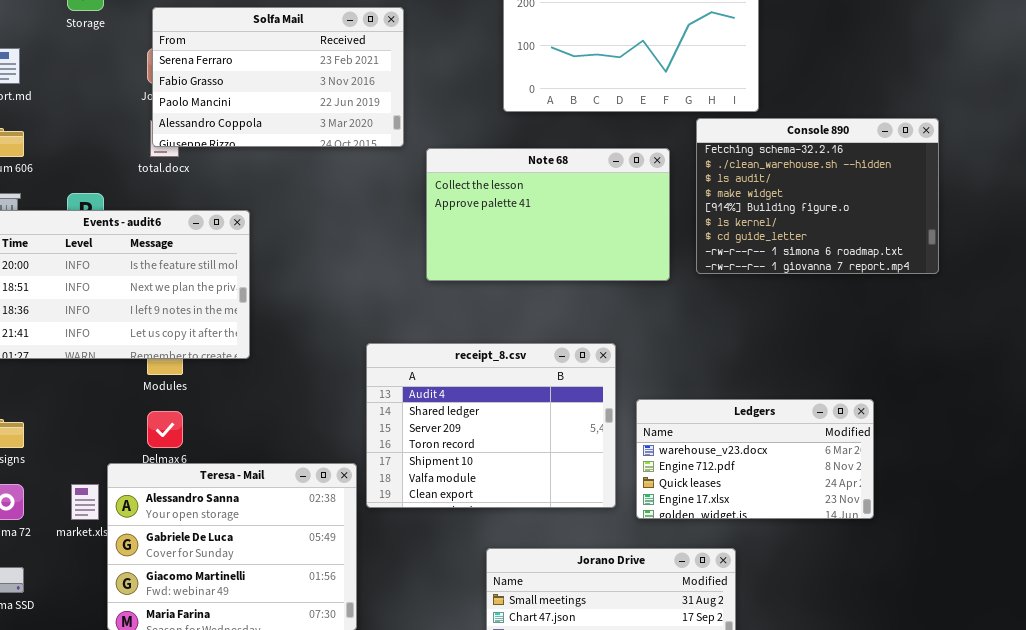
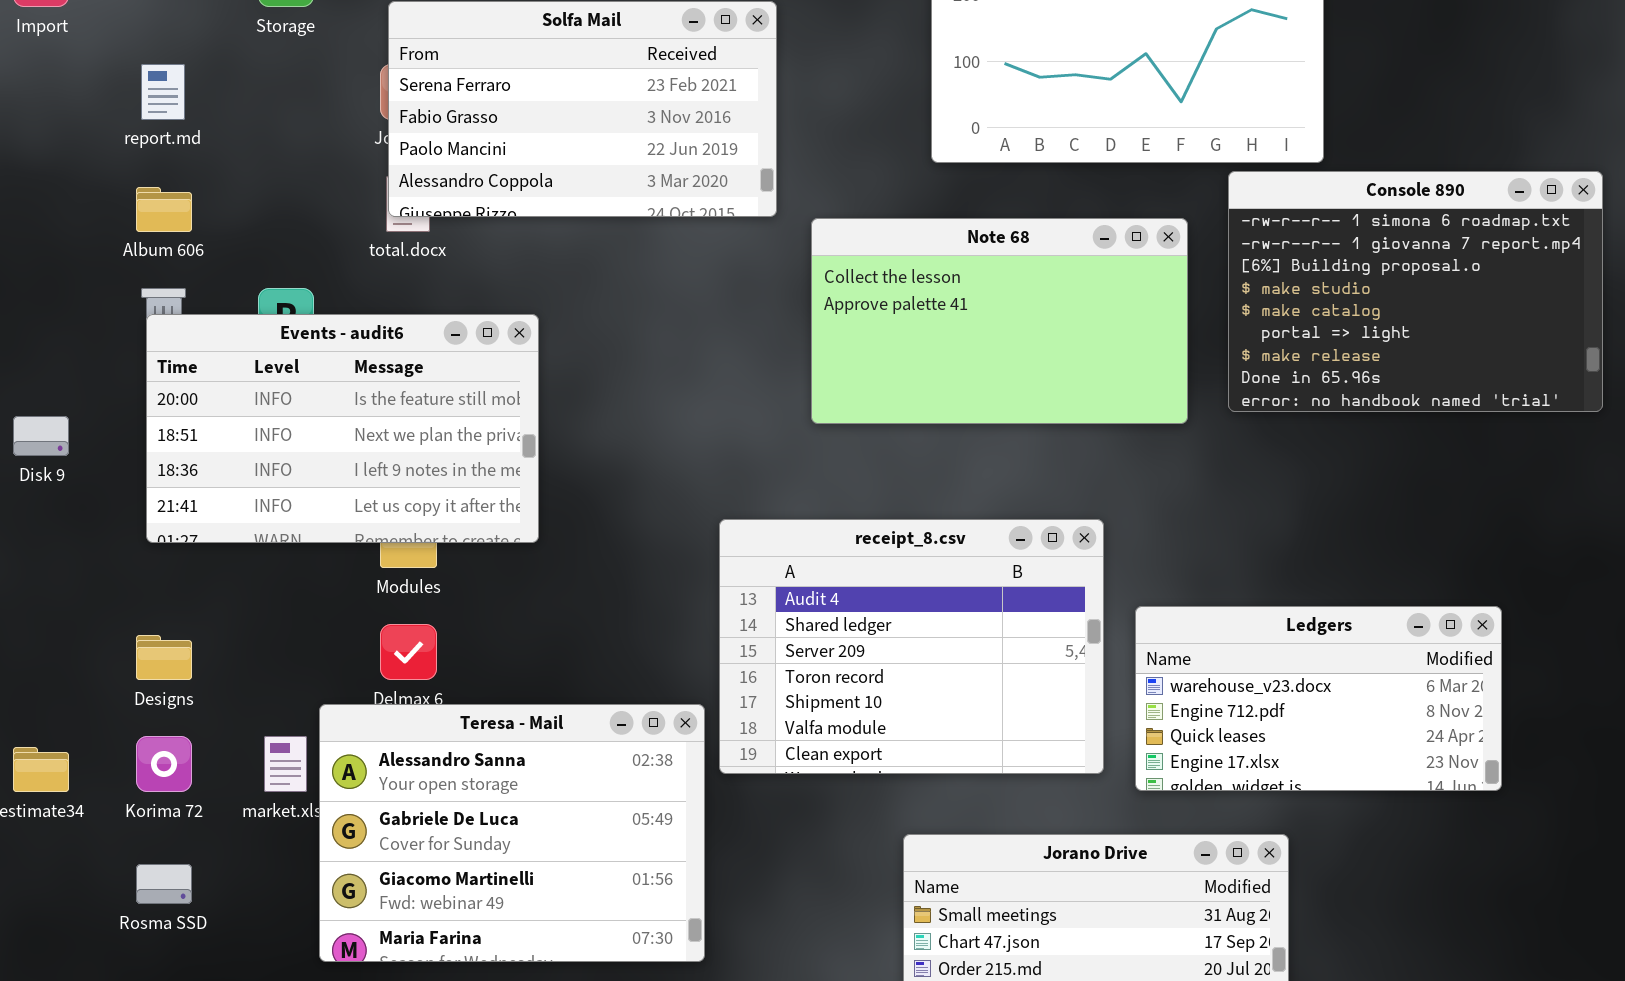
Console 890: [696,118,939,274] -> [1228,171,1603,412], scrolled down 7 rows

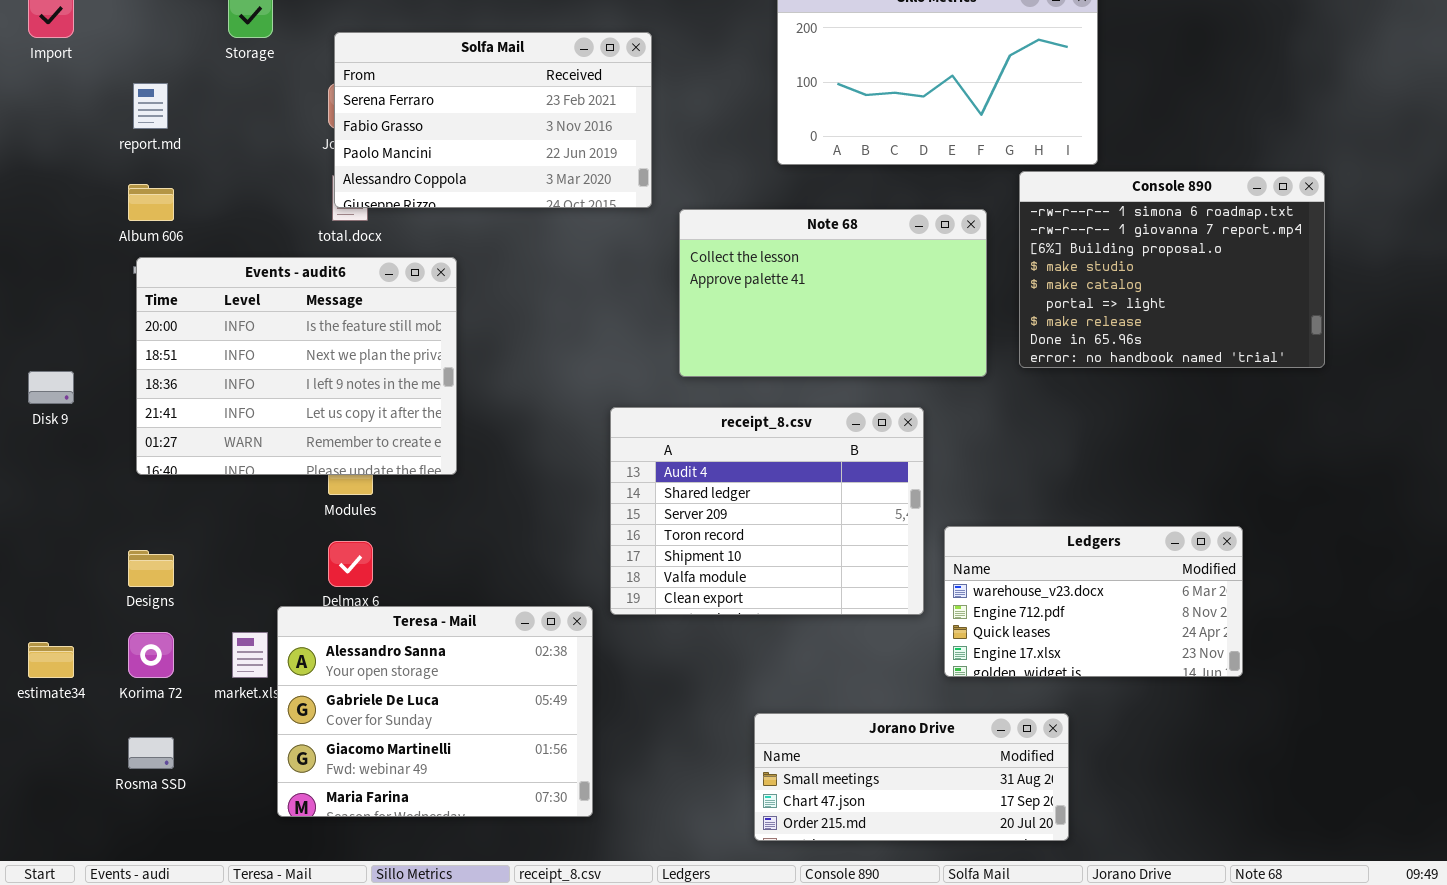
Events - audit6: [146,314,539,543] -> [136,257,457,475], resized
receipt_8.csv: [719,519,1104,774] -> [610,407,924,615], moved

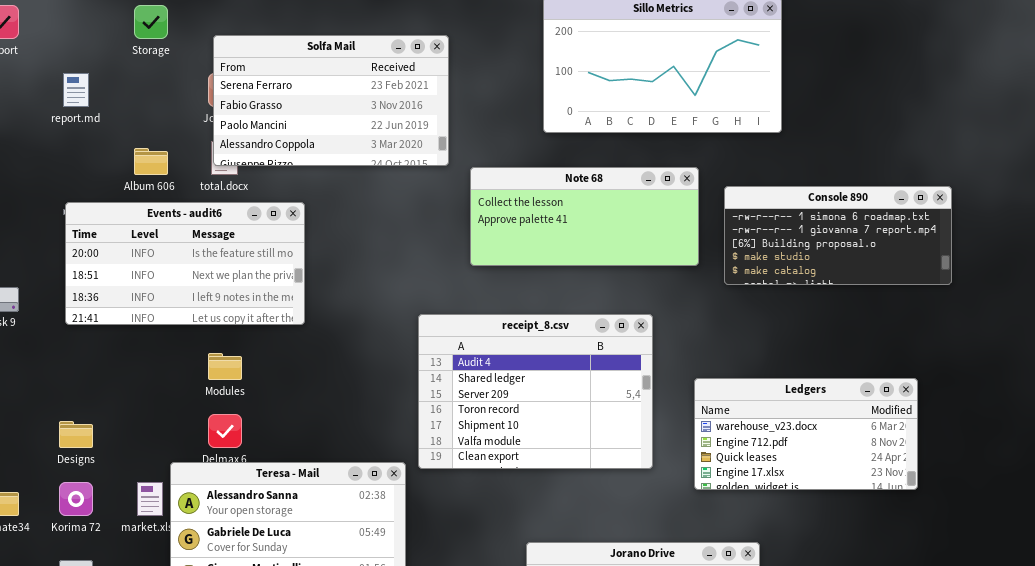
Console 890: [1019,171,1325,368] -> [724,186,952,285], resized
Album 606: [128,184,174,221] -> [134,148,168,175], moved
Note 68: [679,209,987,377] -> [470,167,699,266], resized
Events - audit6: [136,257,457,475] -> [65,202,305,325], resized
Ledgers: [944,526,1243,677] -> [694,378,918,490], moved

